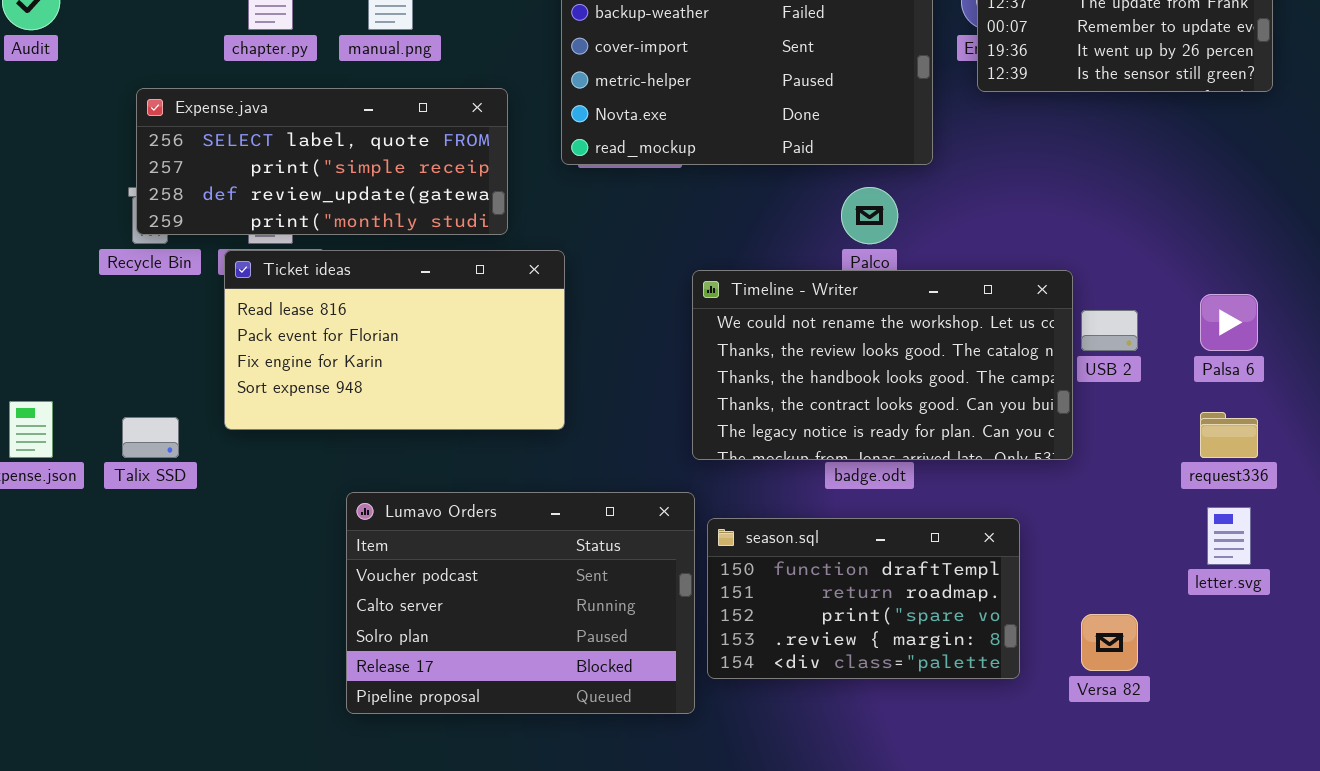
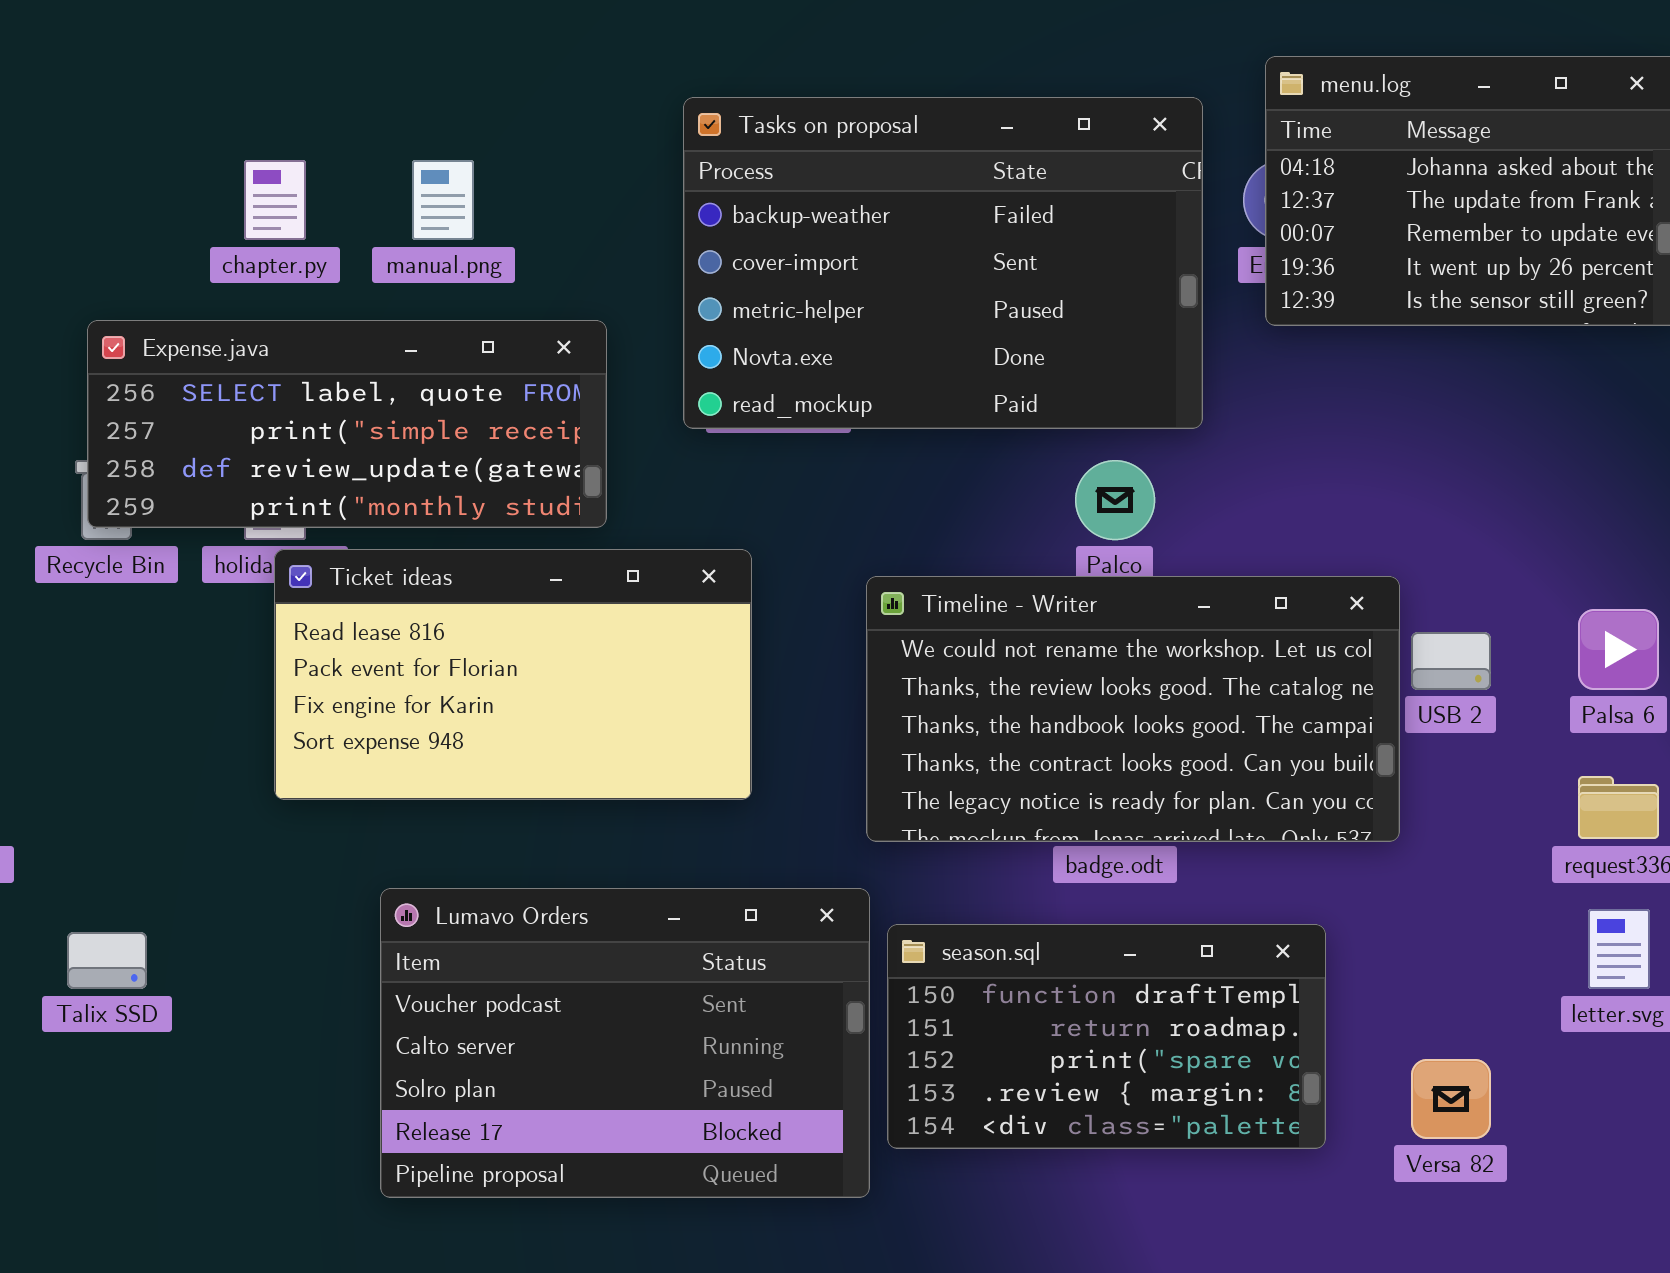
Ticket ideas: [224,250,565,430] -> [274,549,752,800], moved
Talix SSD: [122,417,179,458] -> [67,932,147,989], moved

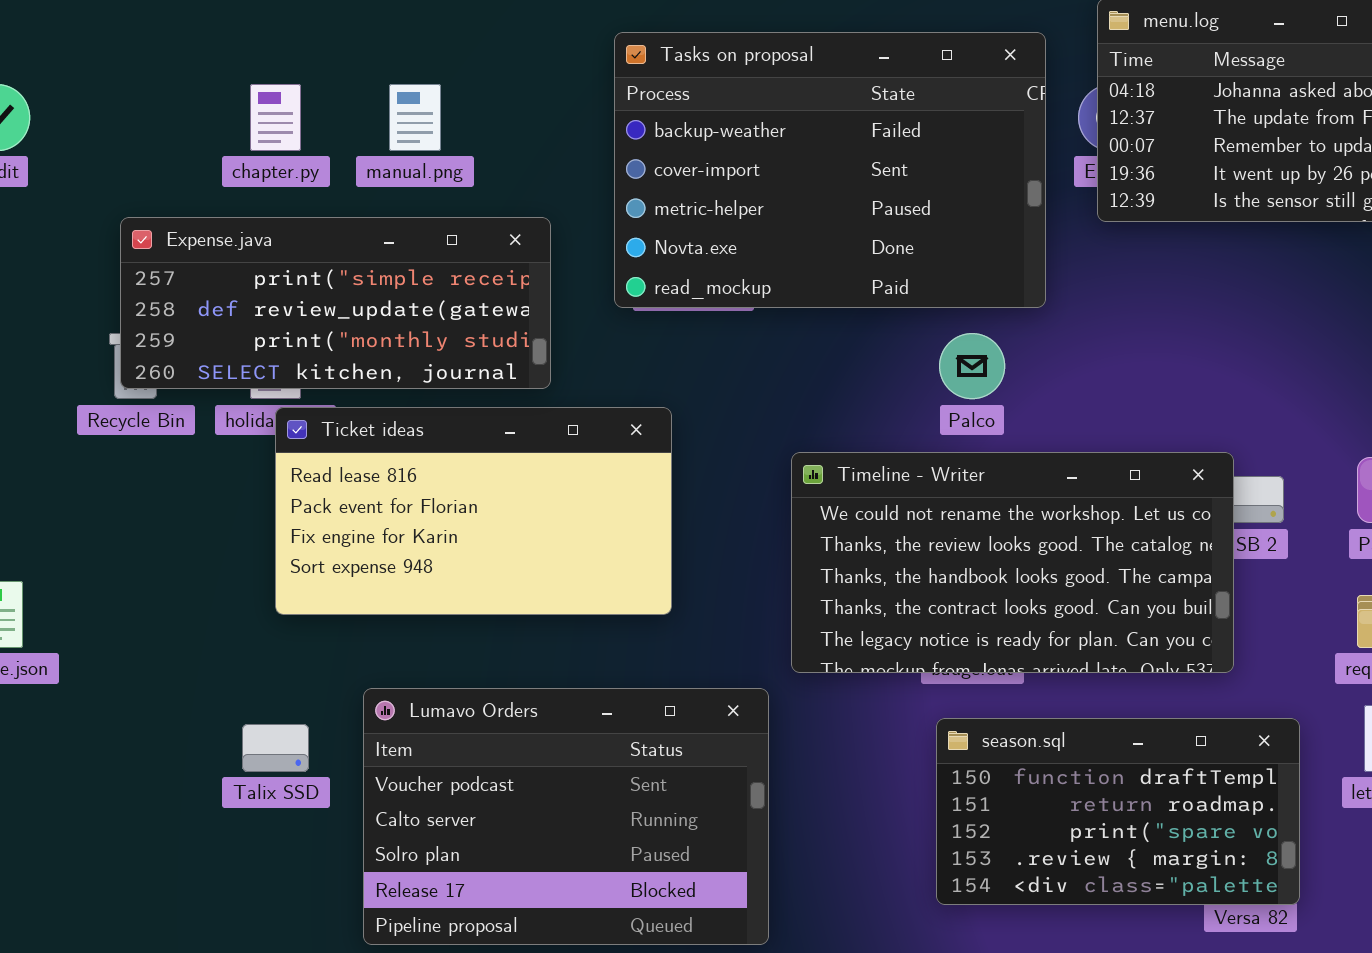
Expense.java: [87,320,607,528] -> [120,217,551,389], scrolled down 1 row
Timeline - Writer: [866,576,1400,842] -> [791,452,1234,673], moved
season.sql: [887,924,1326,1149] -> [936,718,1300,905], moved
Talix SSD: [67,932,147,989] -> [242,724,309,772], moved

